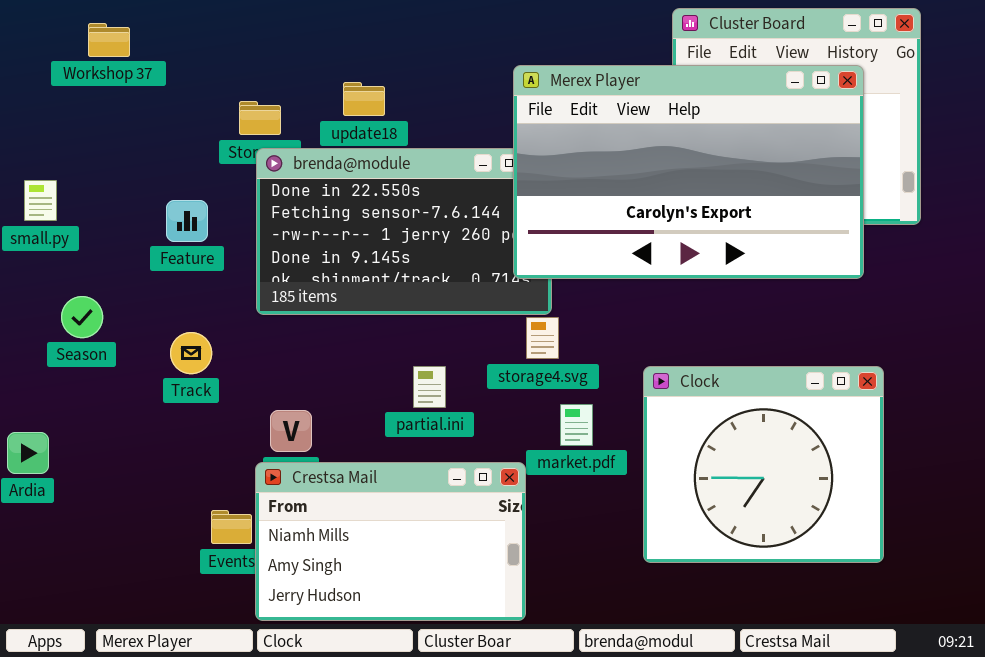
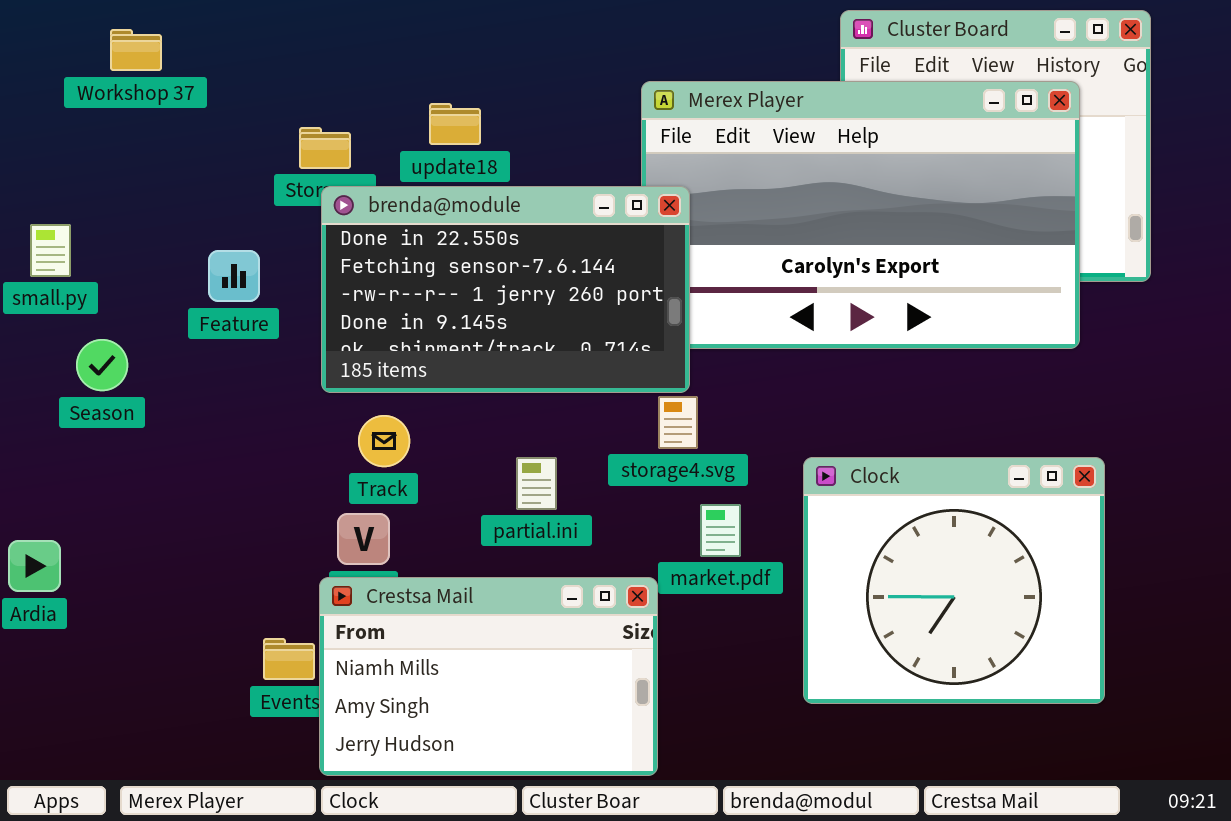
brenda@module: [256,148,552,315] -> [321,186,690,393], raised
Season: [61,296,103,338] -> [76,339,128,391], moved
Track: [170,332,212,374] -> [358,415,410,467], moved

